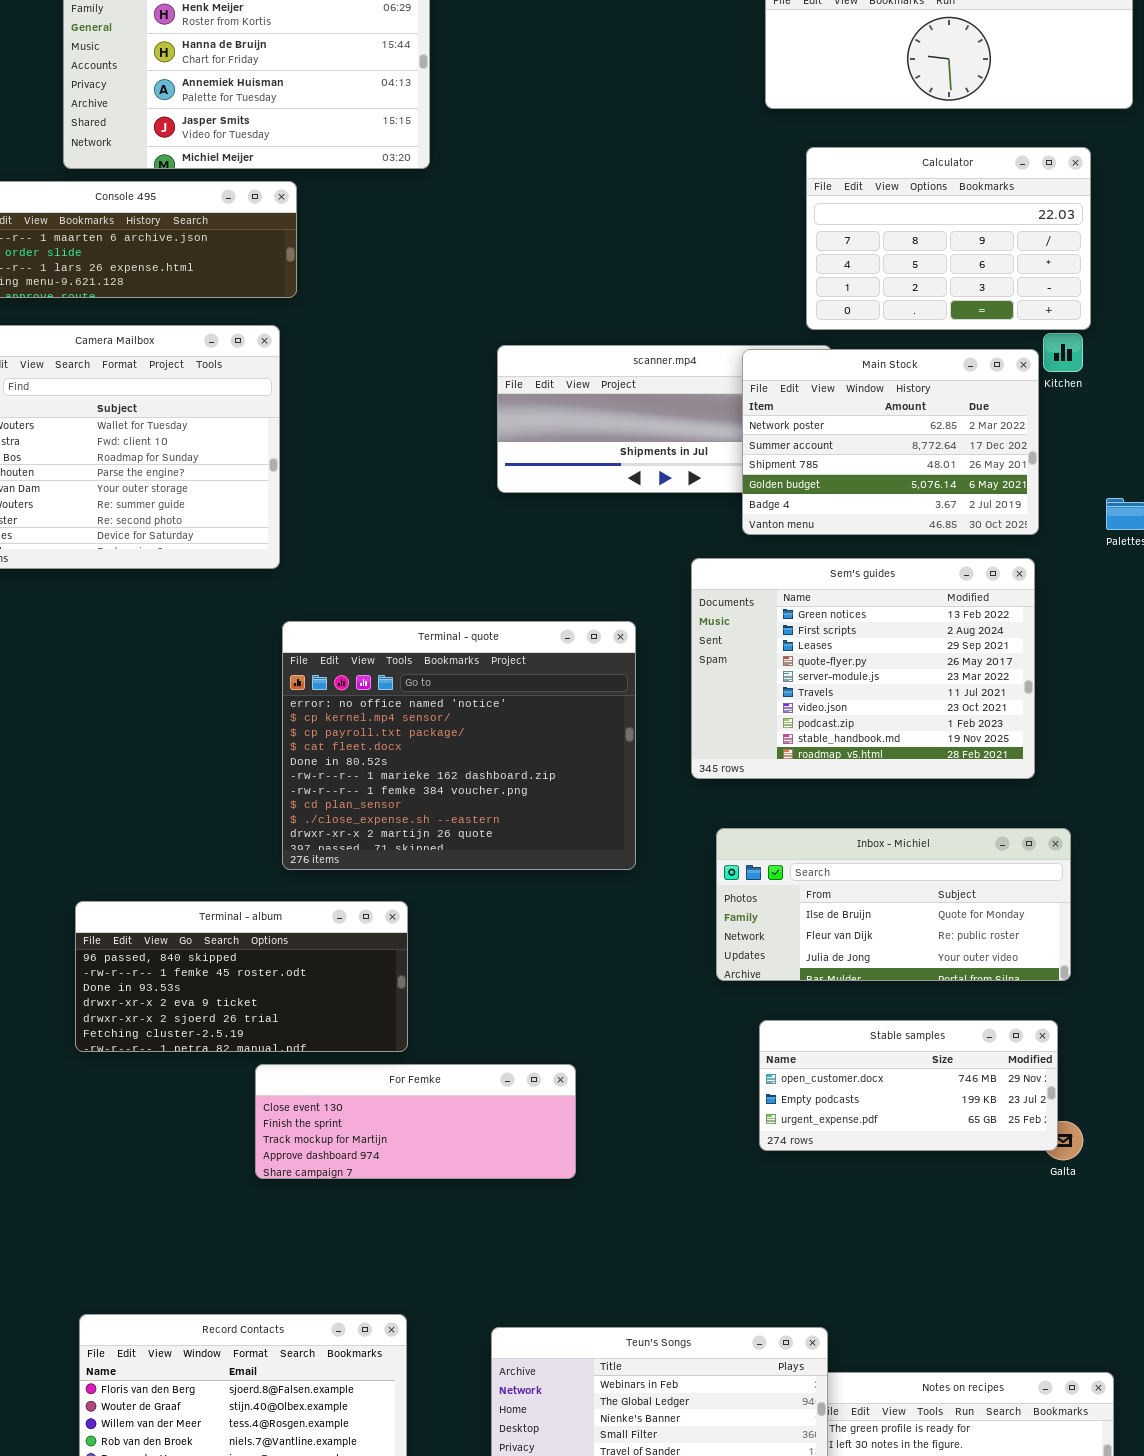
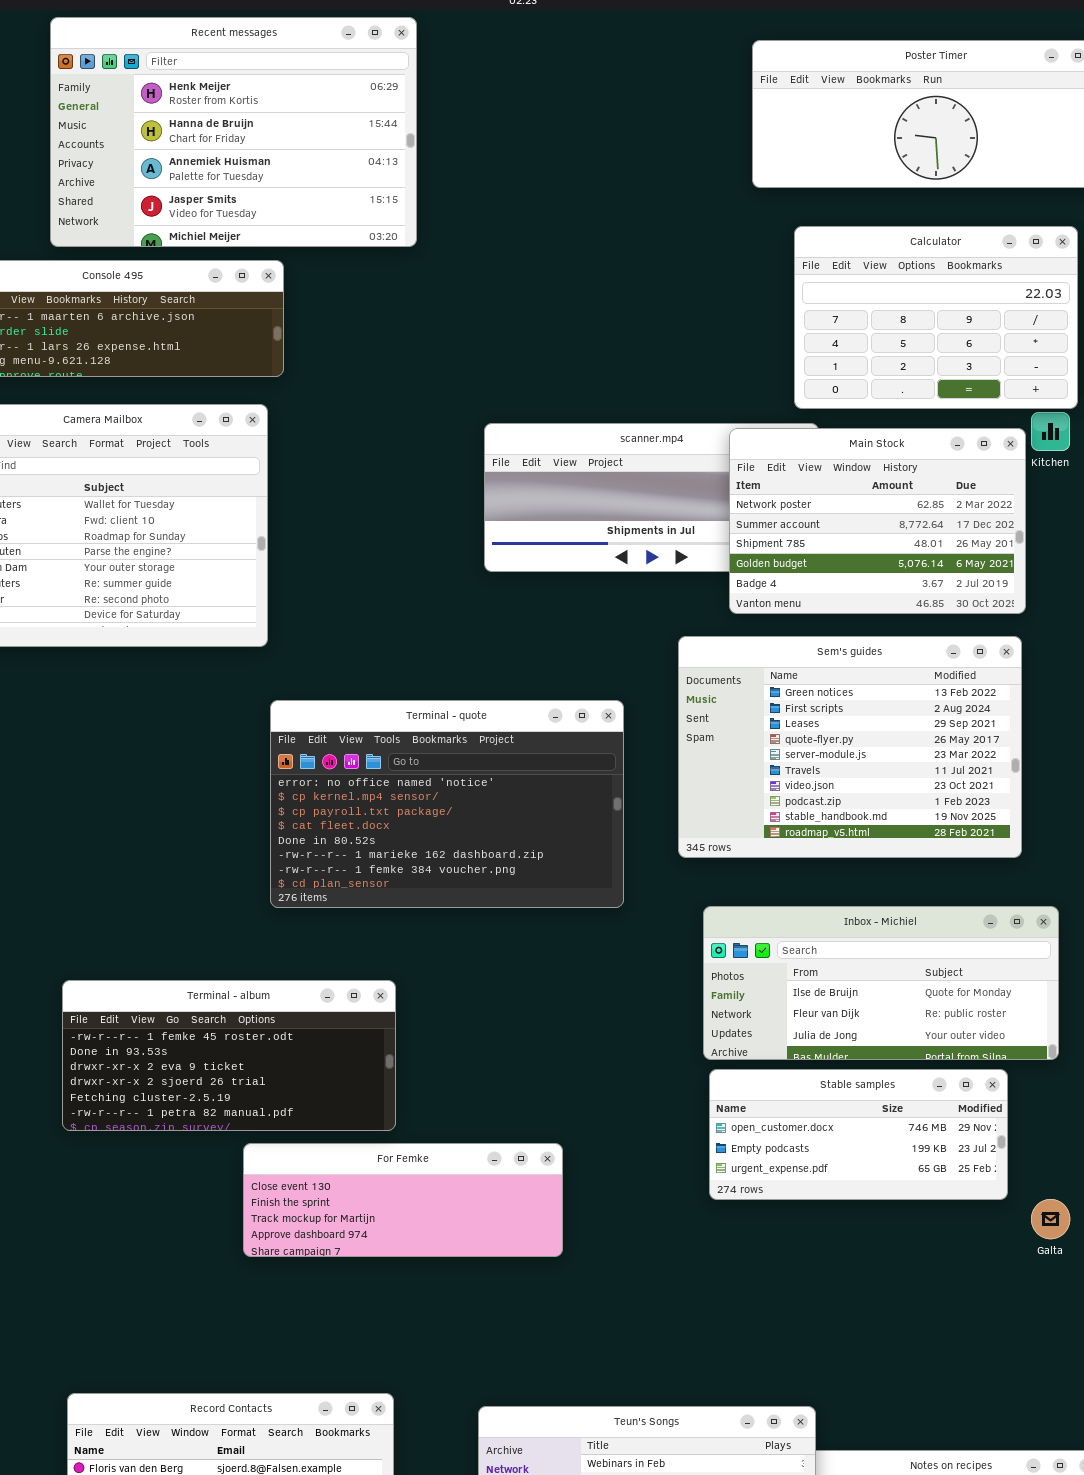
Terminal - quote: [282,621,636,870] -> [270,700,624,908], resized
Terminal - album: [75,901,408,1052] -> [62,980,396,1131], scrolled down 1 row
Stable samples: [759,1020,1058,1151] -> [709,1069,1008,1200], moved

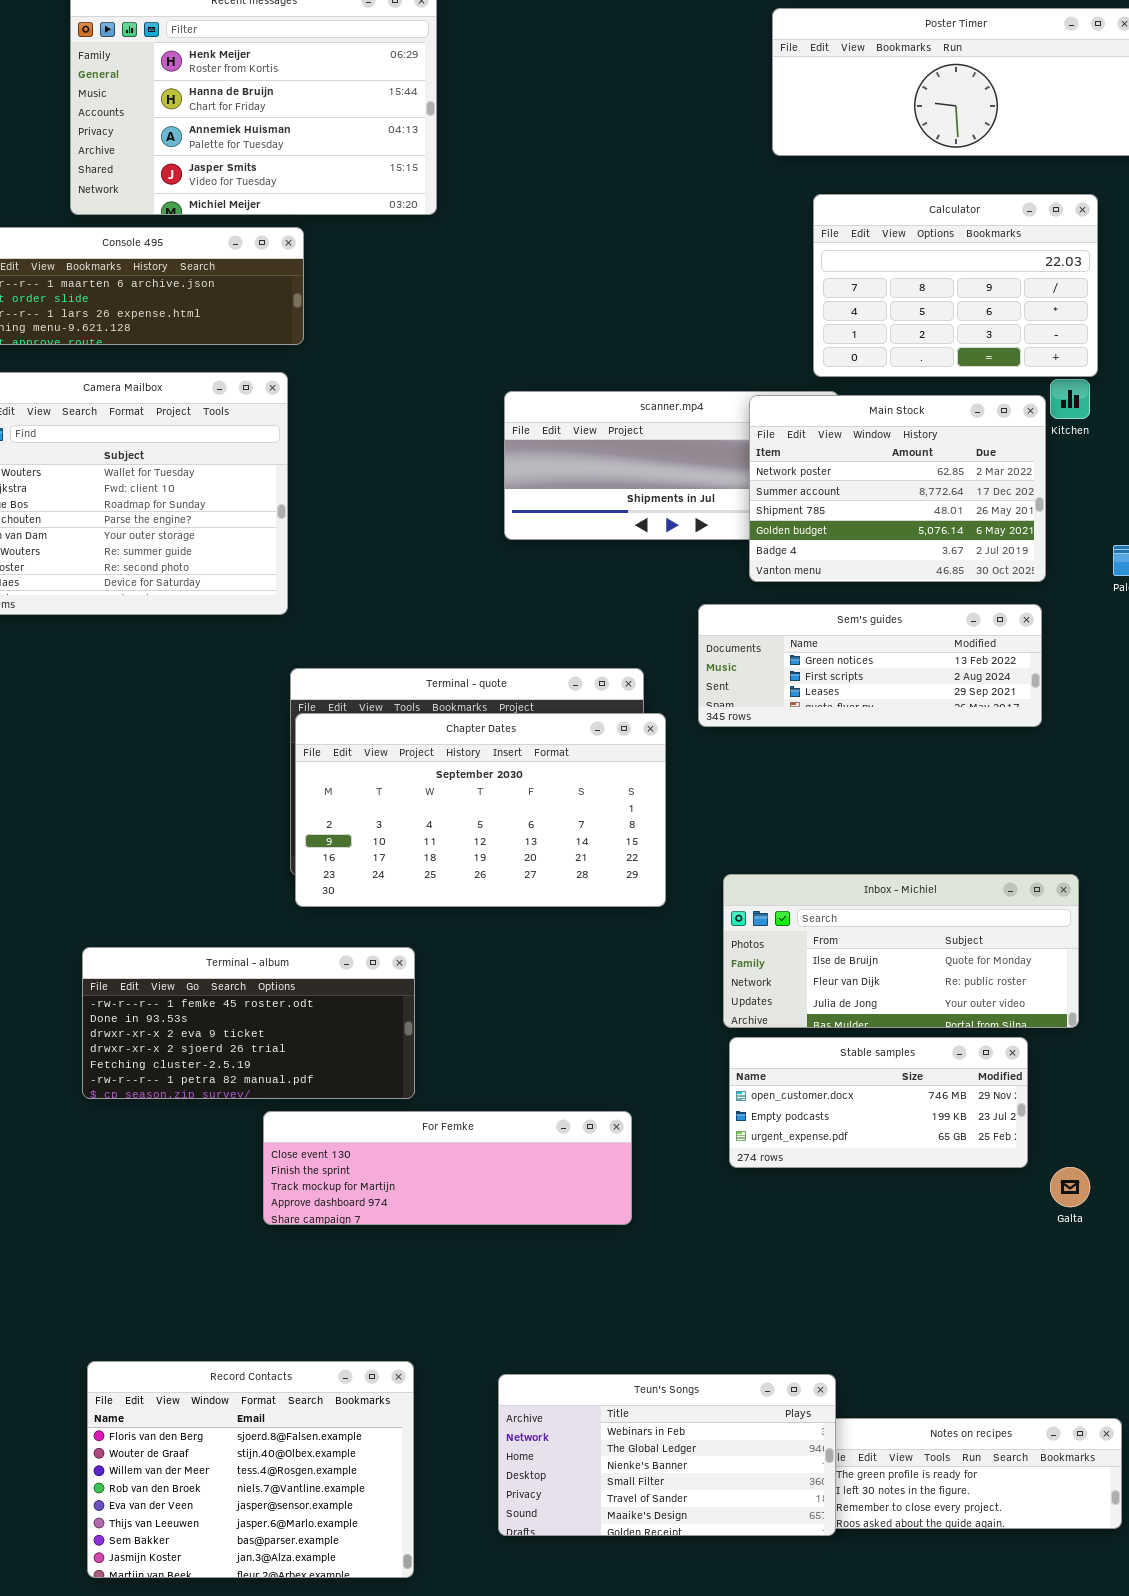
Sem's guides: [678,636,1022,858] -> [698,604,1042,727], resized
Chapter Dates: none -> [295,713,666,907], opened
For Femke: [243,1143,563,1257] -> [263,1111,632,1225], resized

